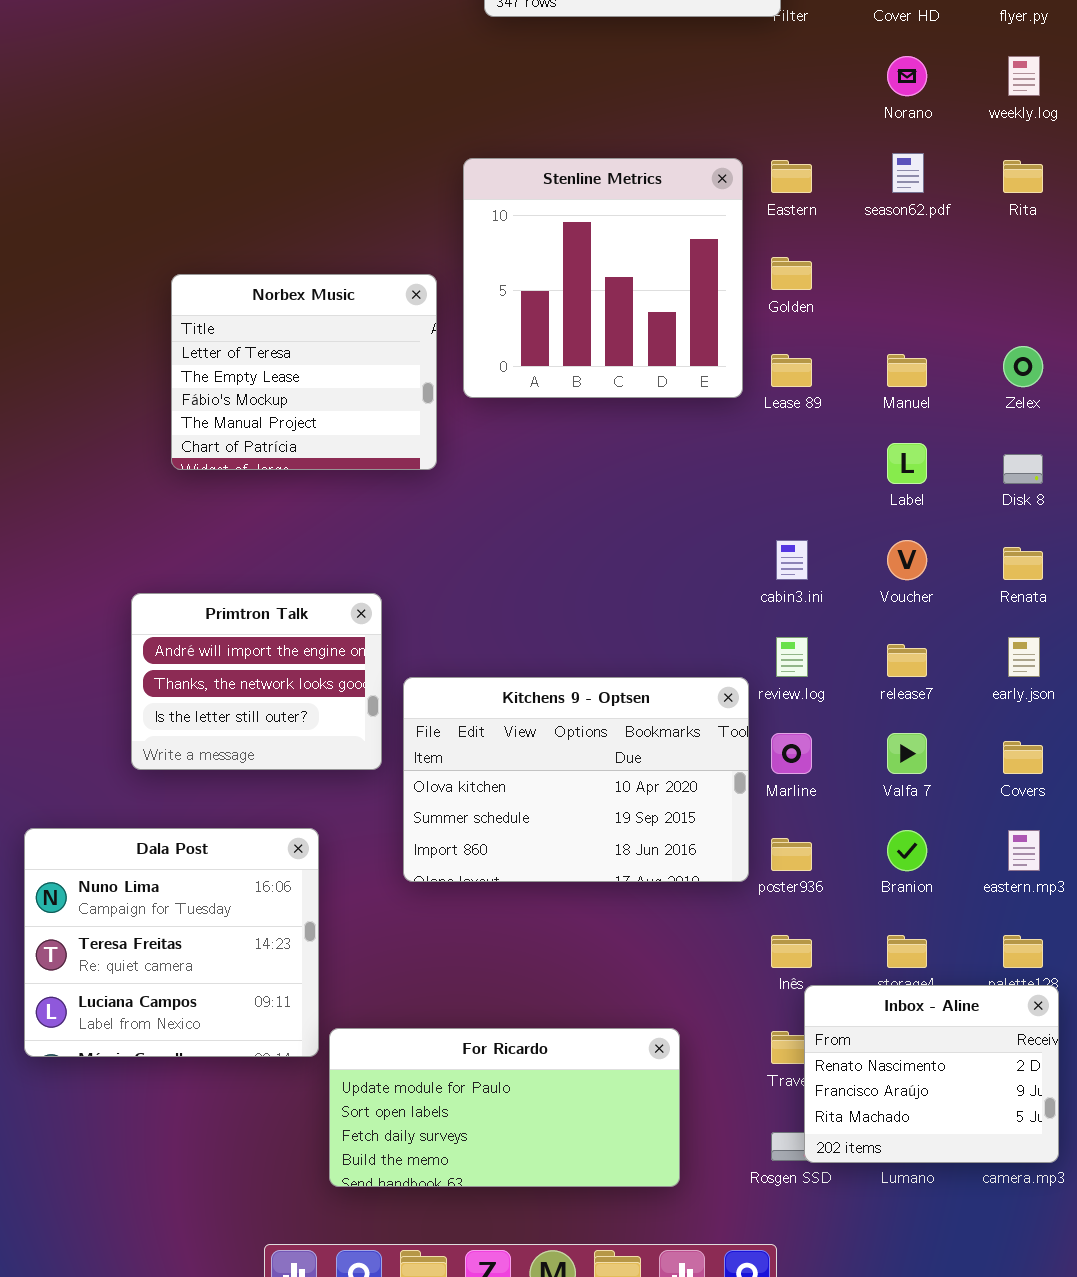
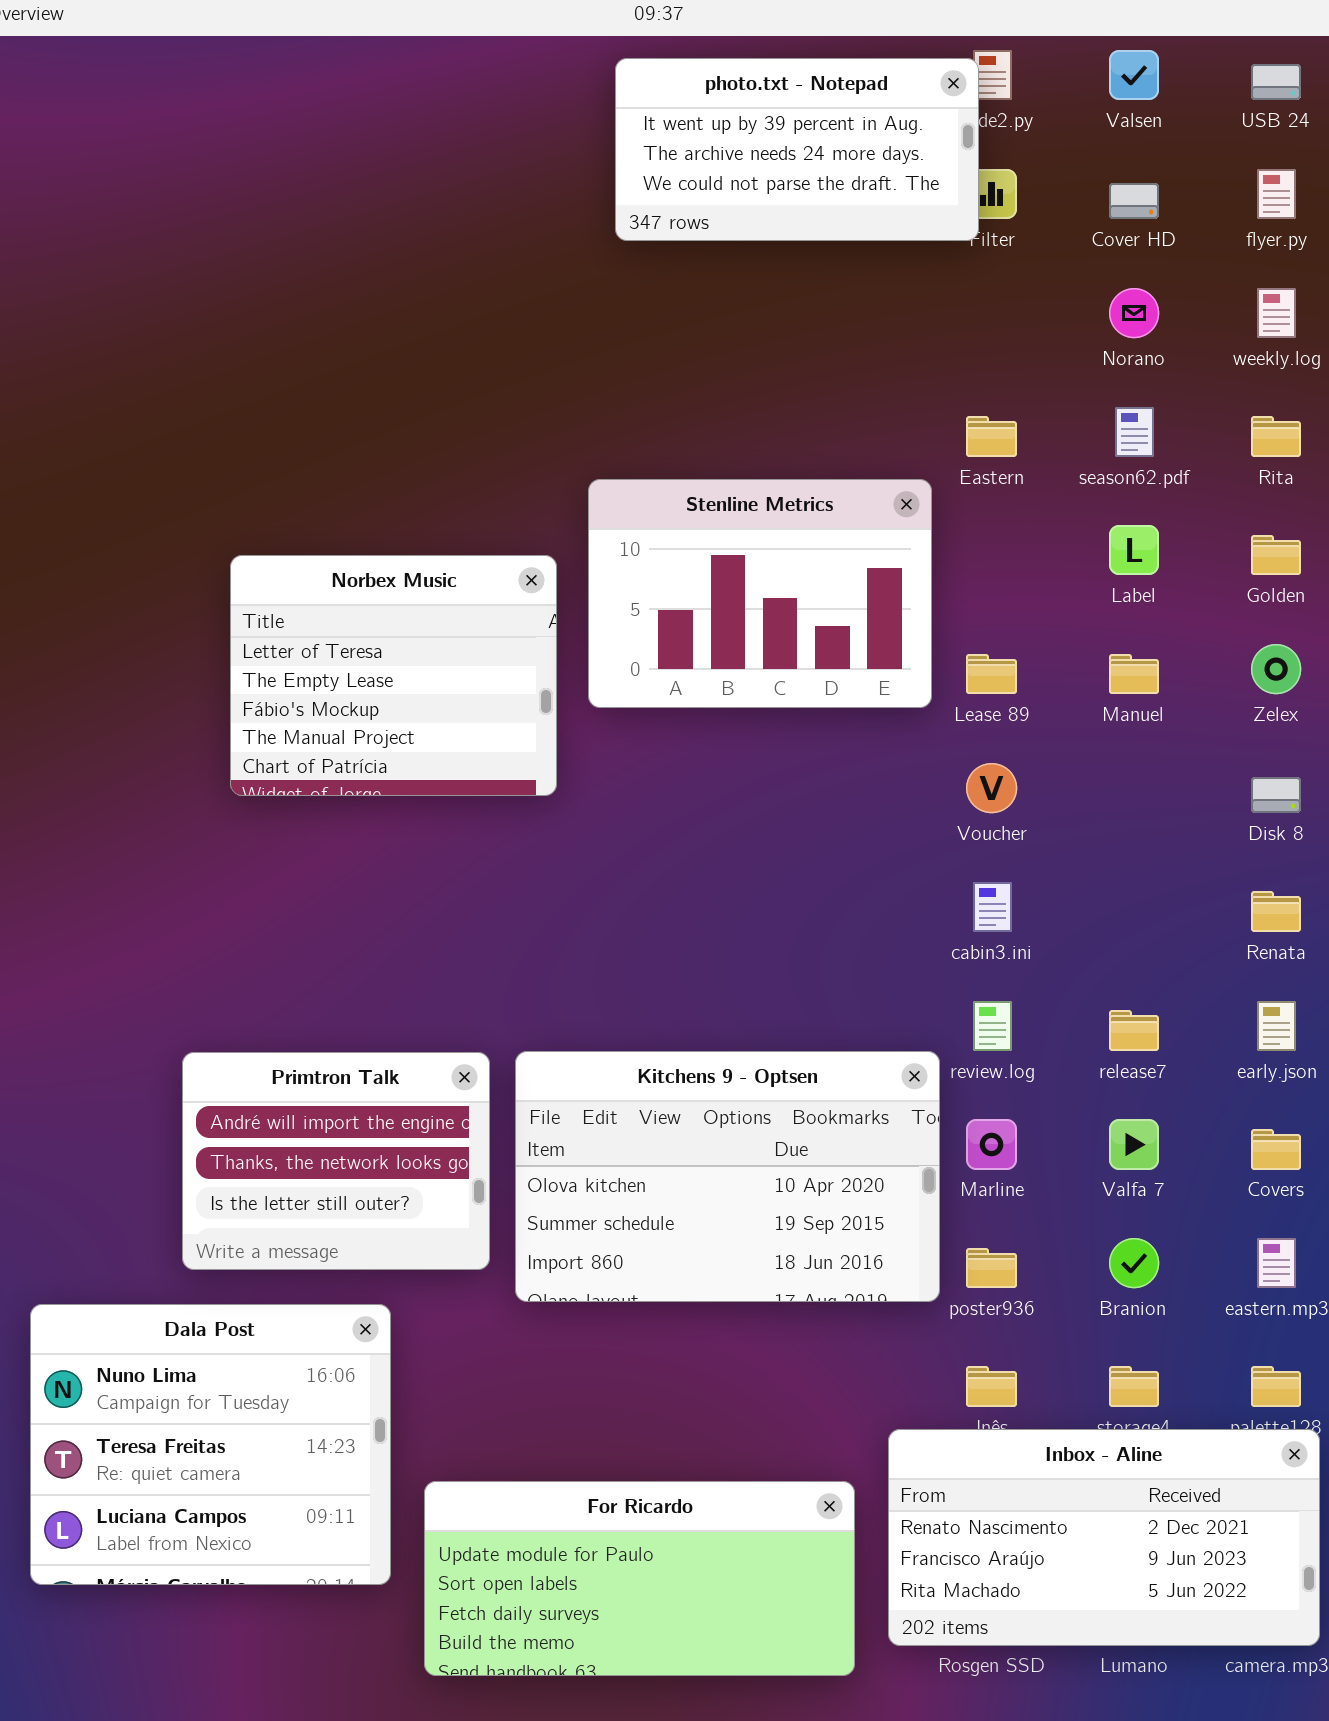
Stenline Metrics: [463,158,743,398] -> [588,479,932,708], resized
Golden: [771,257,812,290] -> [1251,535,1301,575], moved
Label: [887,443,927,484] -> [1109,525,1159,575], moved
Voucher: [887,540,927,580] -> [966,763,1017,813], moved
Primtron Talk: [131,593,382,770] -> [182,1052,490,1270], moved
Dala Post: [24,828,319,1057] -> [30,1304,391,1585], moved
Inbox - Aline: [804,985,1059,1163] -> [888,1429,1320,1646], resized

